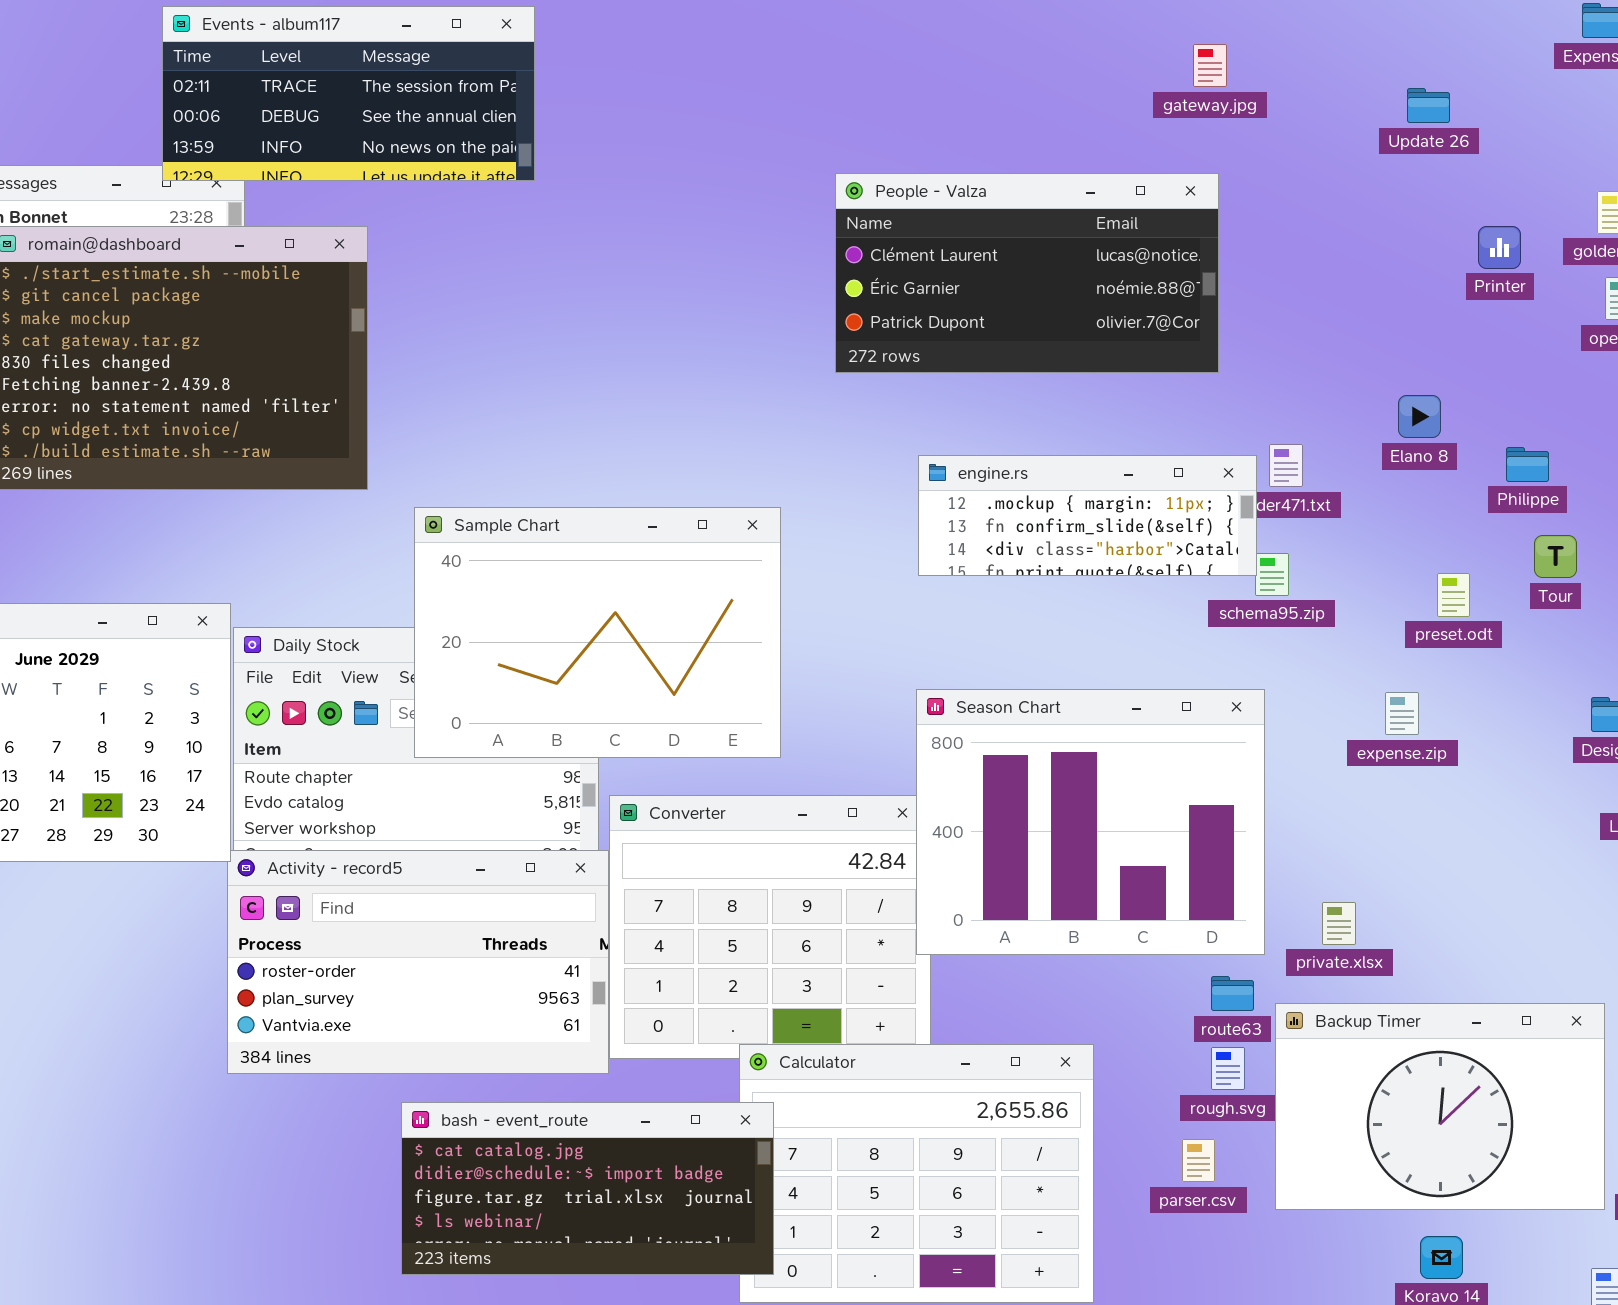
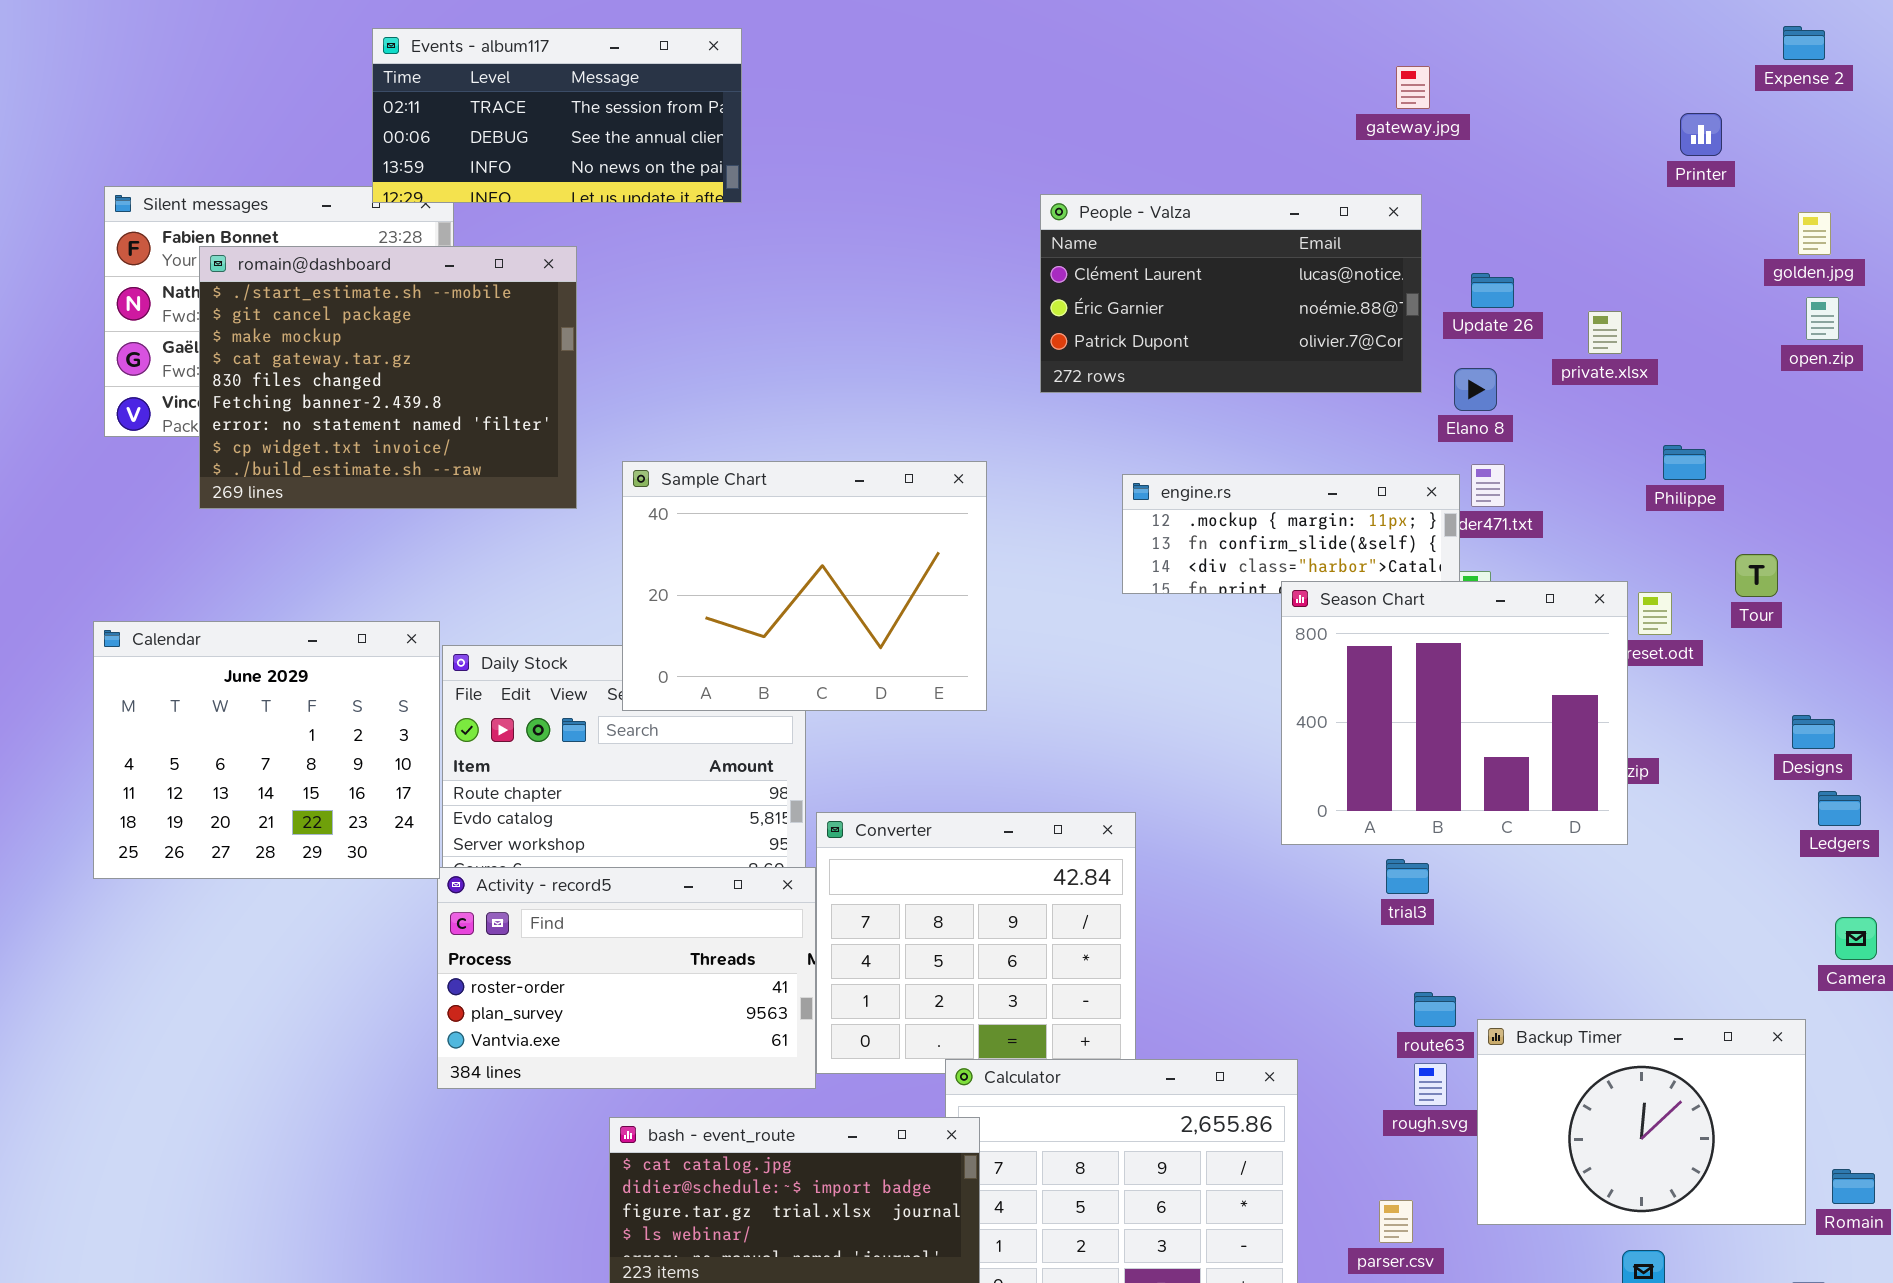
Update 26: [1407,88,1450,123] -> [1471,273,1514,308], moved
Printer: [1478,226,1521,269] -> [1680,113,1722,156], moved
Elano 8: [1398,395,1441,438] -> [1454,368,1497,411], moved
Philippe: [1506,447,1549,482] -> [1663,445,1706,480], moved
Sample Chart: [414,507,781,758] -> [622,461,987,711], moved
Season Chart: [916,689,1265,955] -> [1281,581,1628,845], moved
private.xlsx: [1322,902,1356,945] -> [1588,311,1622,354], moved
parser.csv: [1182,1139,1215,1182] -> [1379,1200,1413,1243], moved

